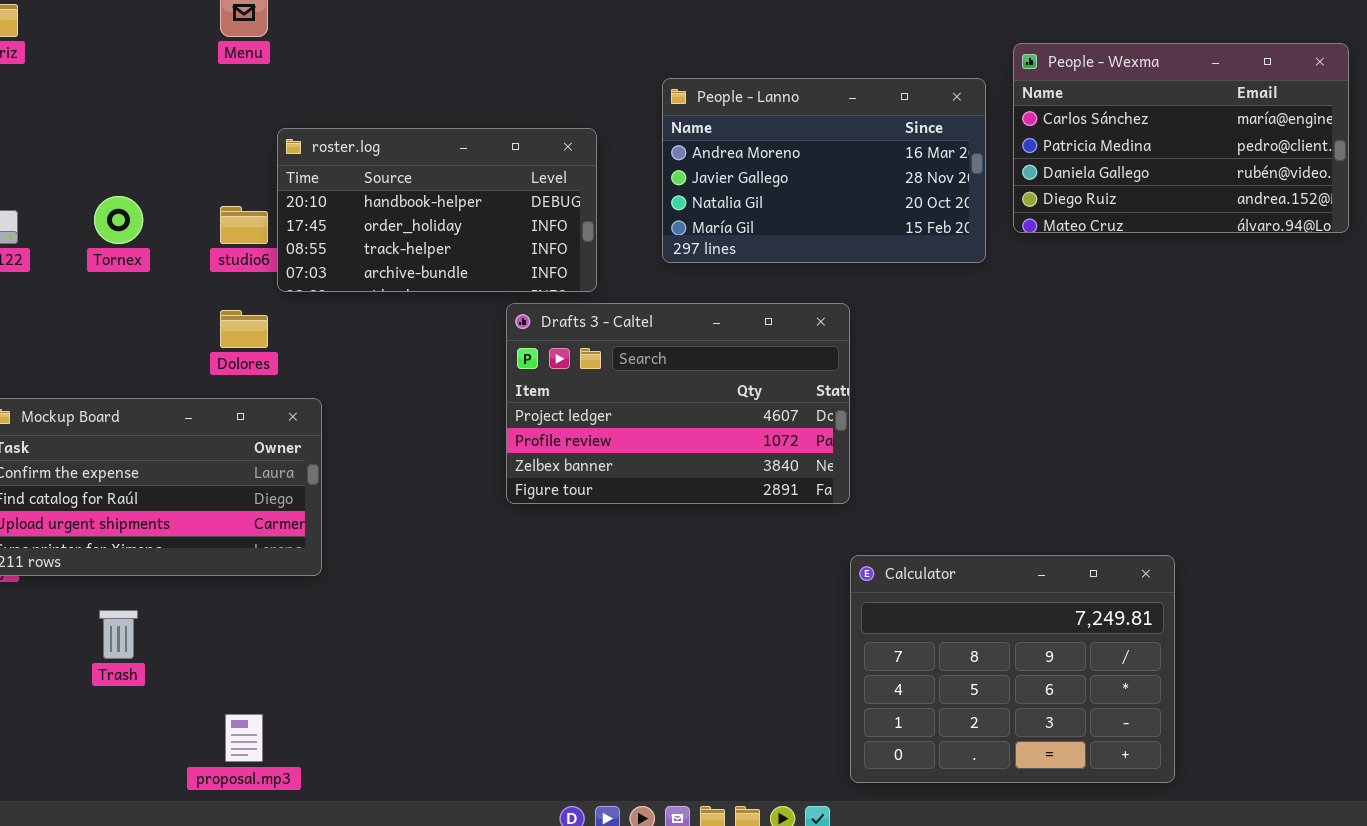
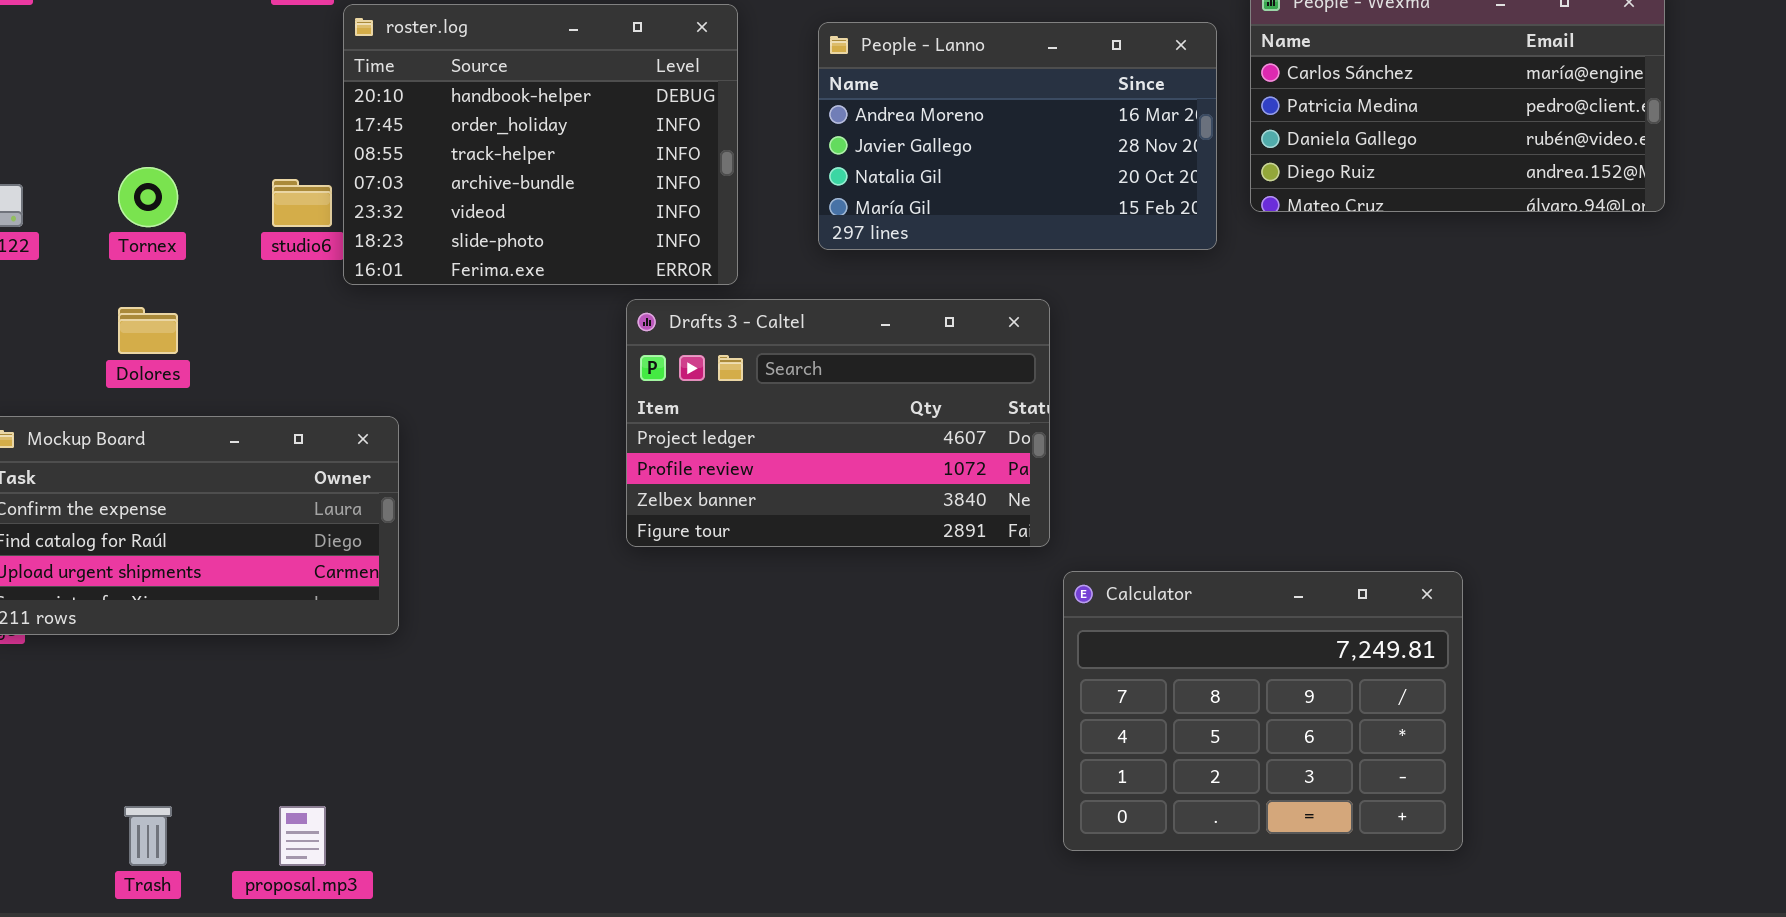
roster.log: [277,128,597,292] -> [343,4,738,285], resized
Dolores: [220,310,268,348] -> [118,307,178,354], moved
Calculator: [850,555,1175,783] -> [1063,571,1463,851], moved
Trash: [99,610,138,659] -> [124,806,172,866], moved

